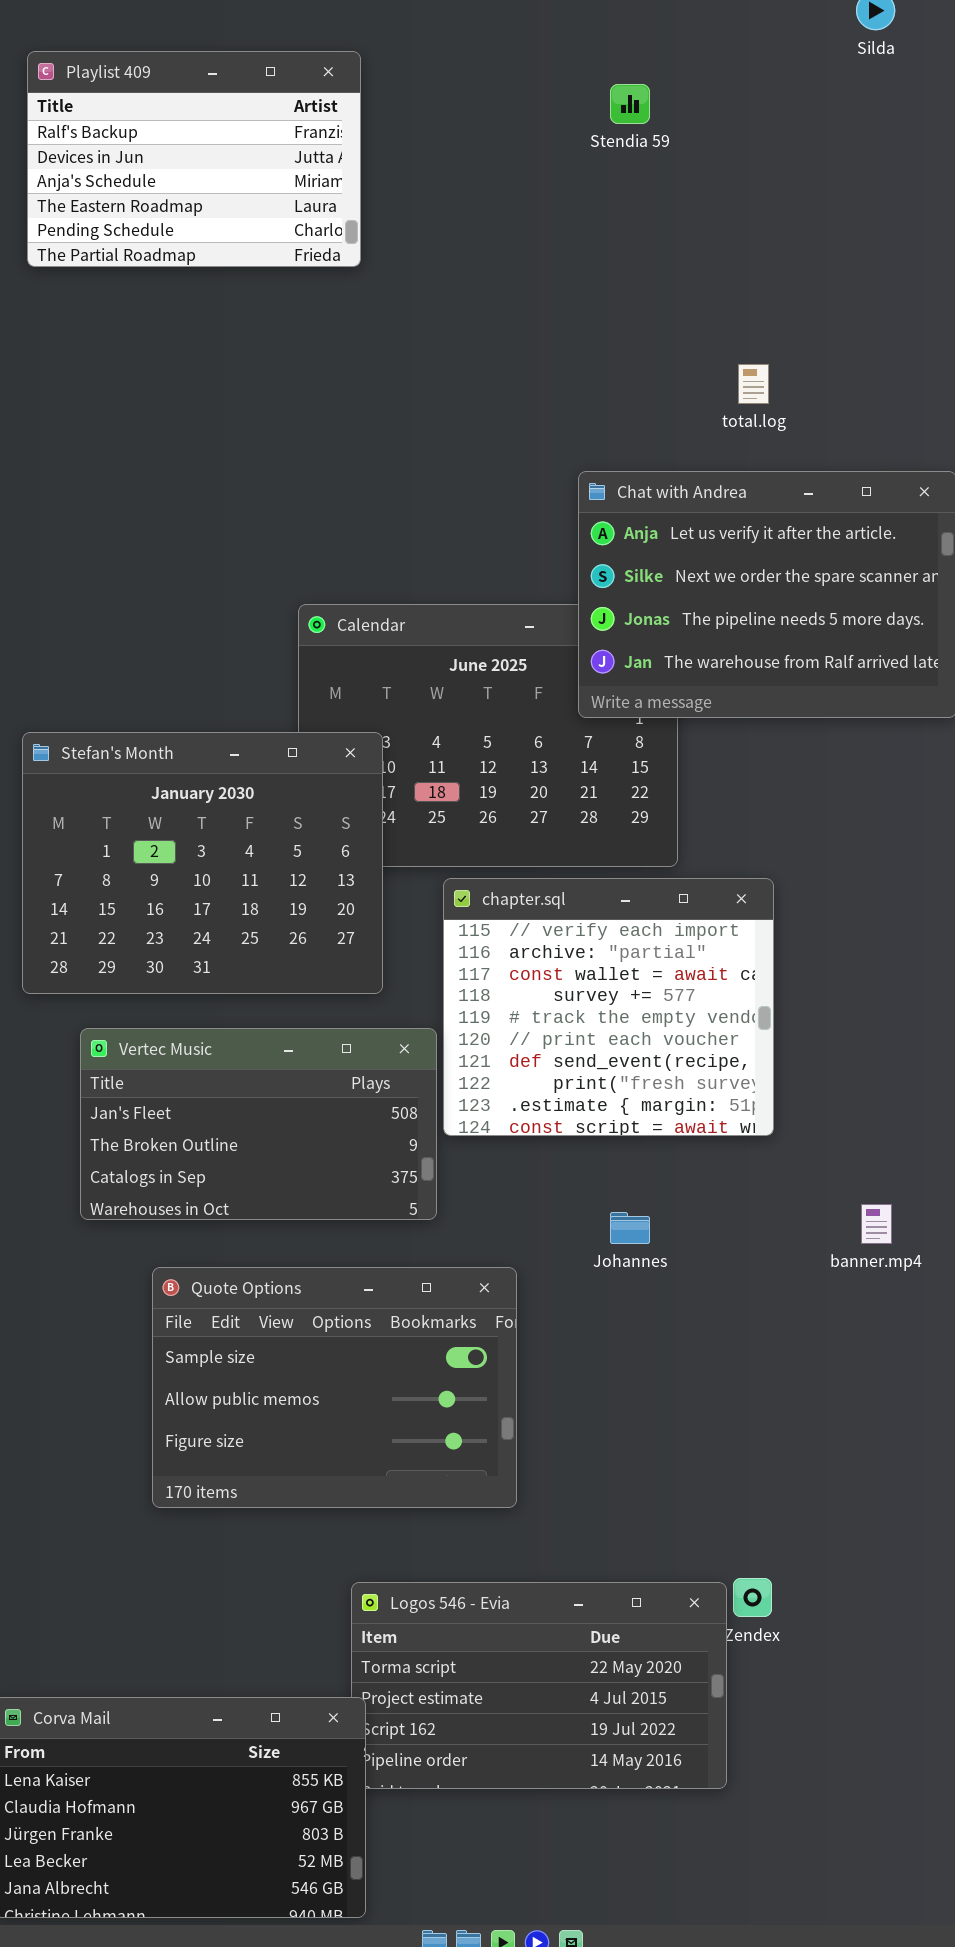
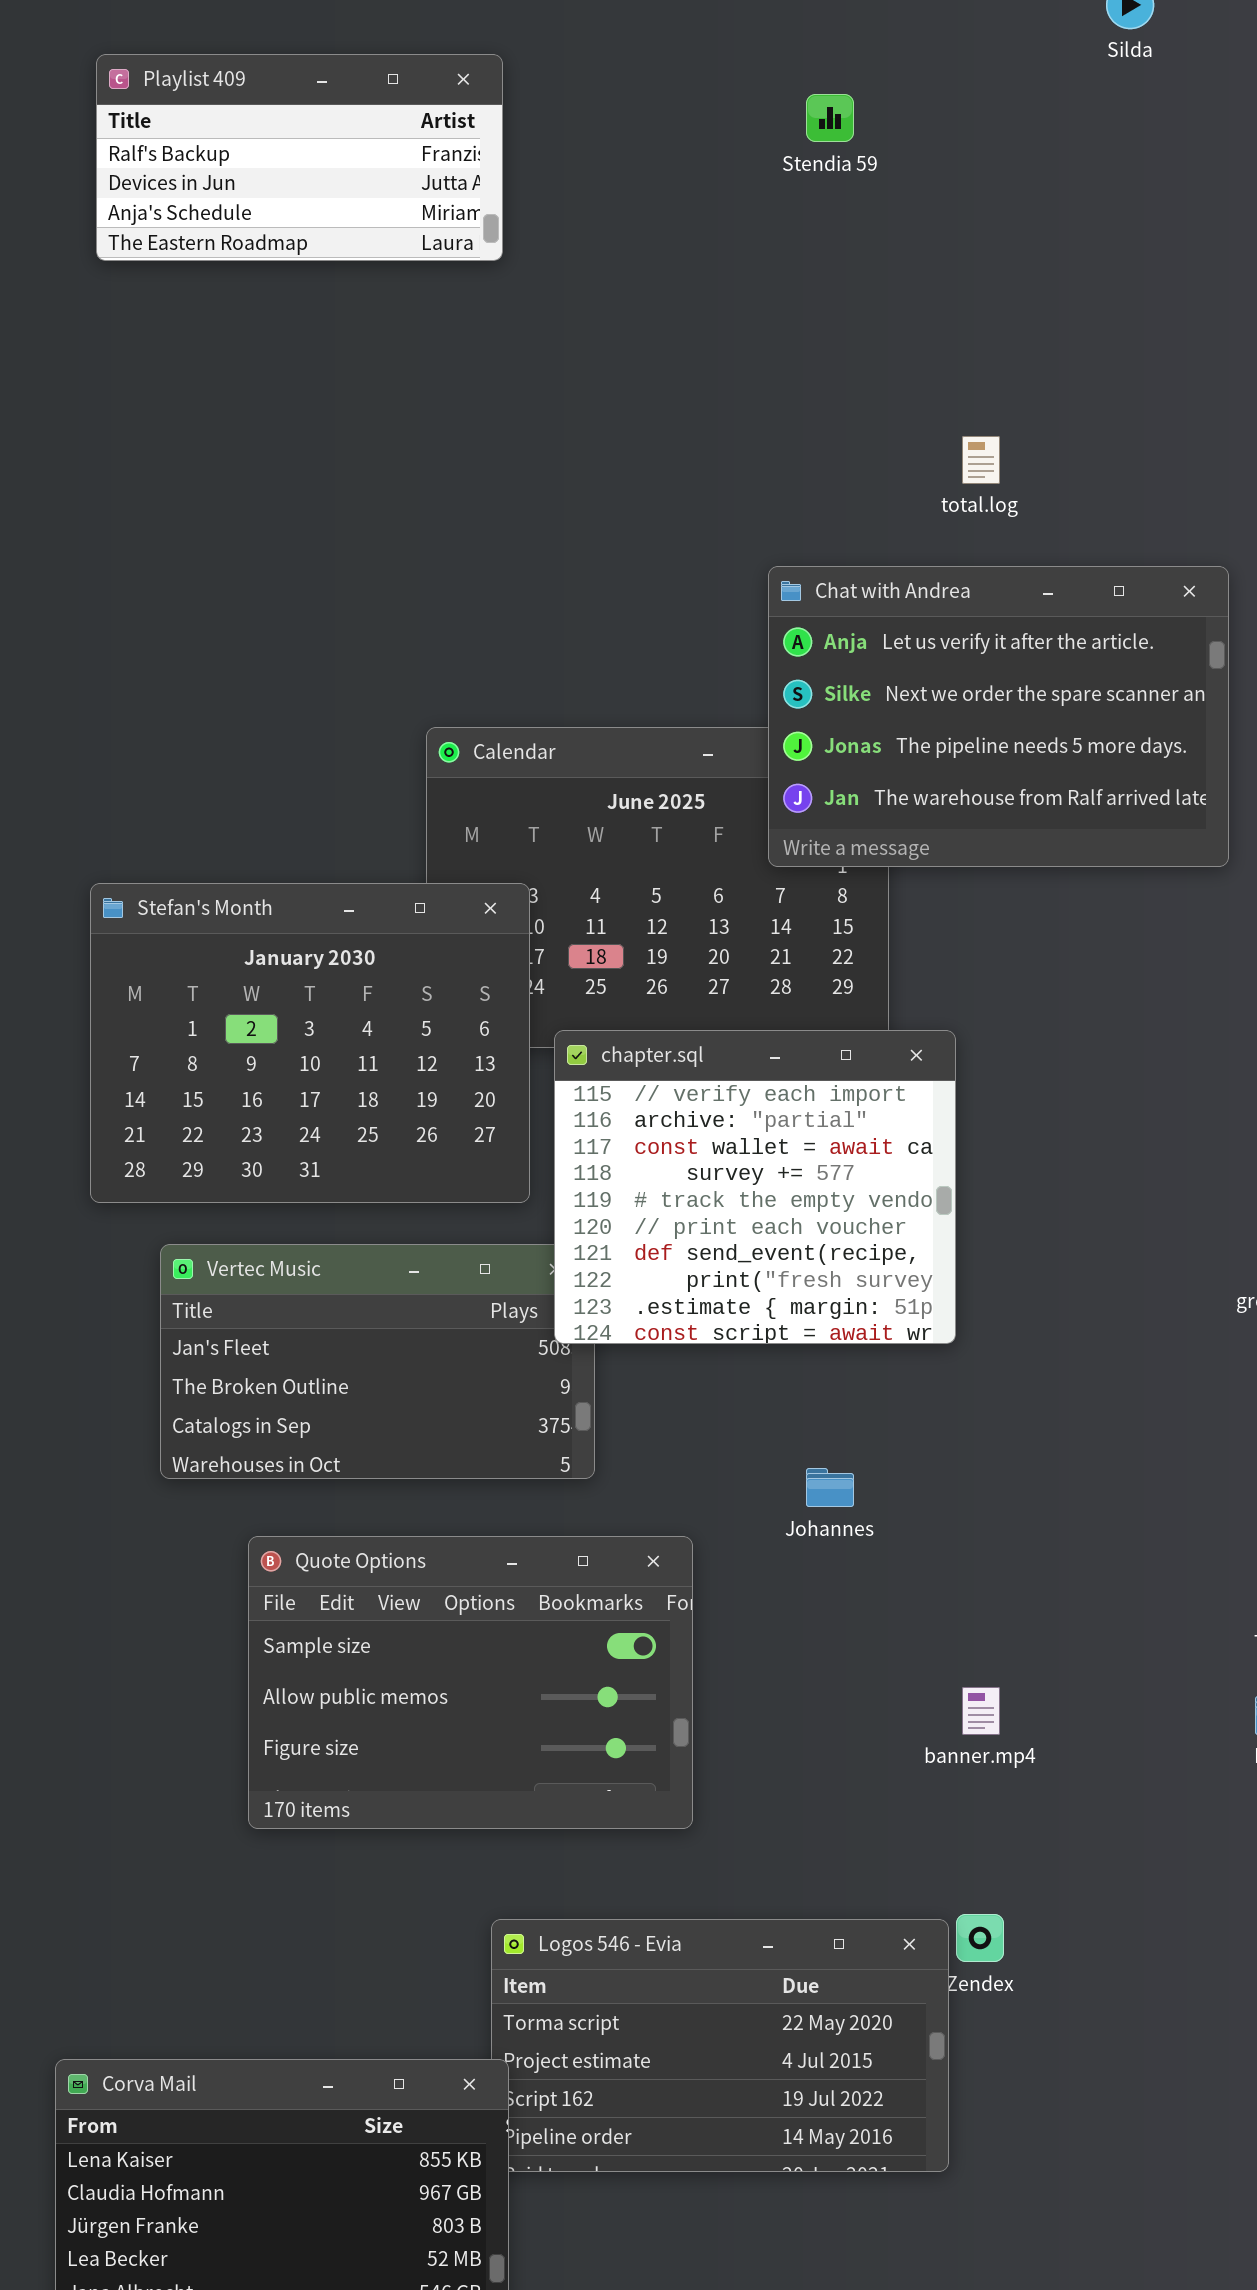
Playlist 409: [27,51,361,267] -> [96,54,503,261], resized
chapter.sql: [443,878,774,1136] -> [554,1030,956,1344], moved
banner.mp4: [861,1204,892,1244] -> [962,1687,1000,1735], moved

